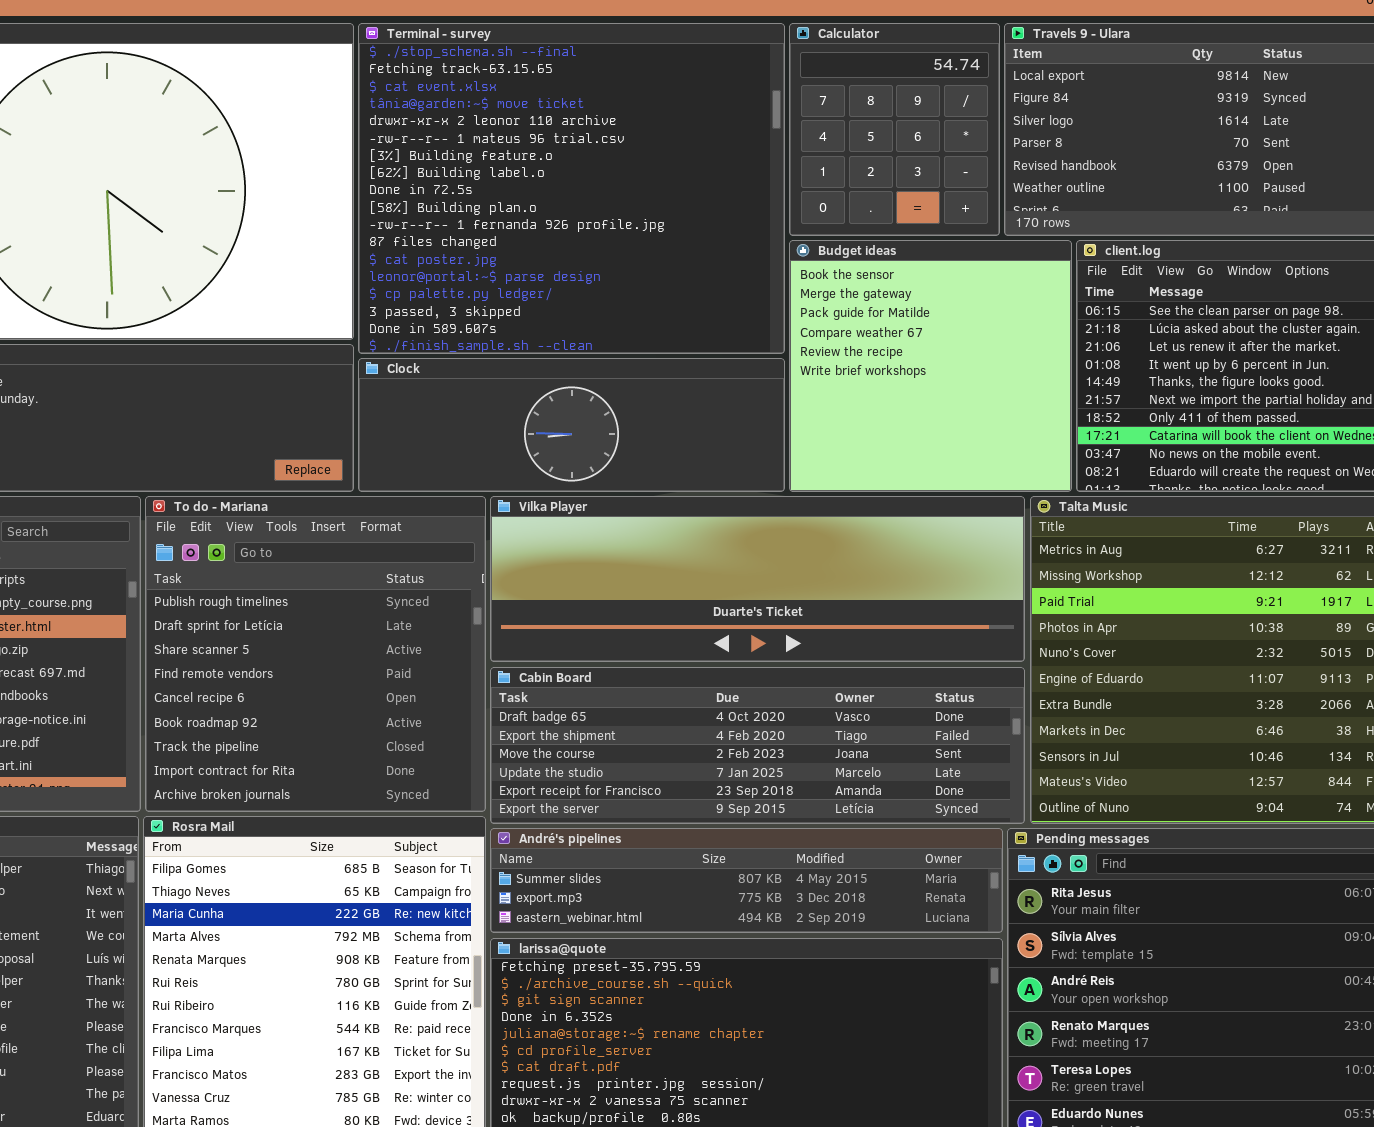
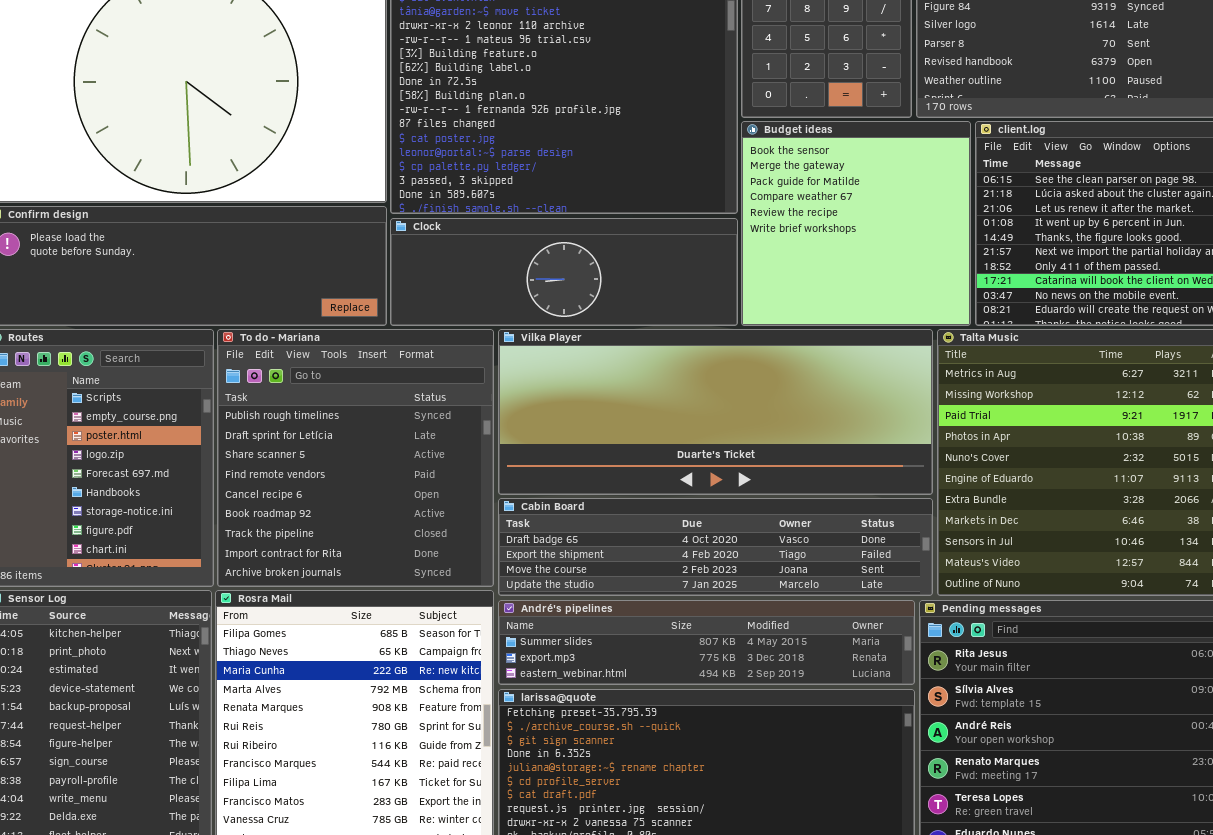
Vilka Player: [490,496,1025,662] -> [498,329,933,495], resized
Cabin Board: [490,667,1025,824] -> [498,498,933,596], resized

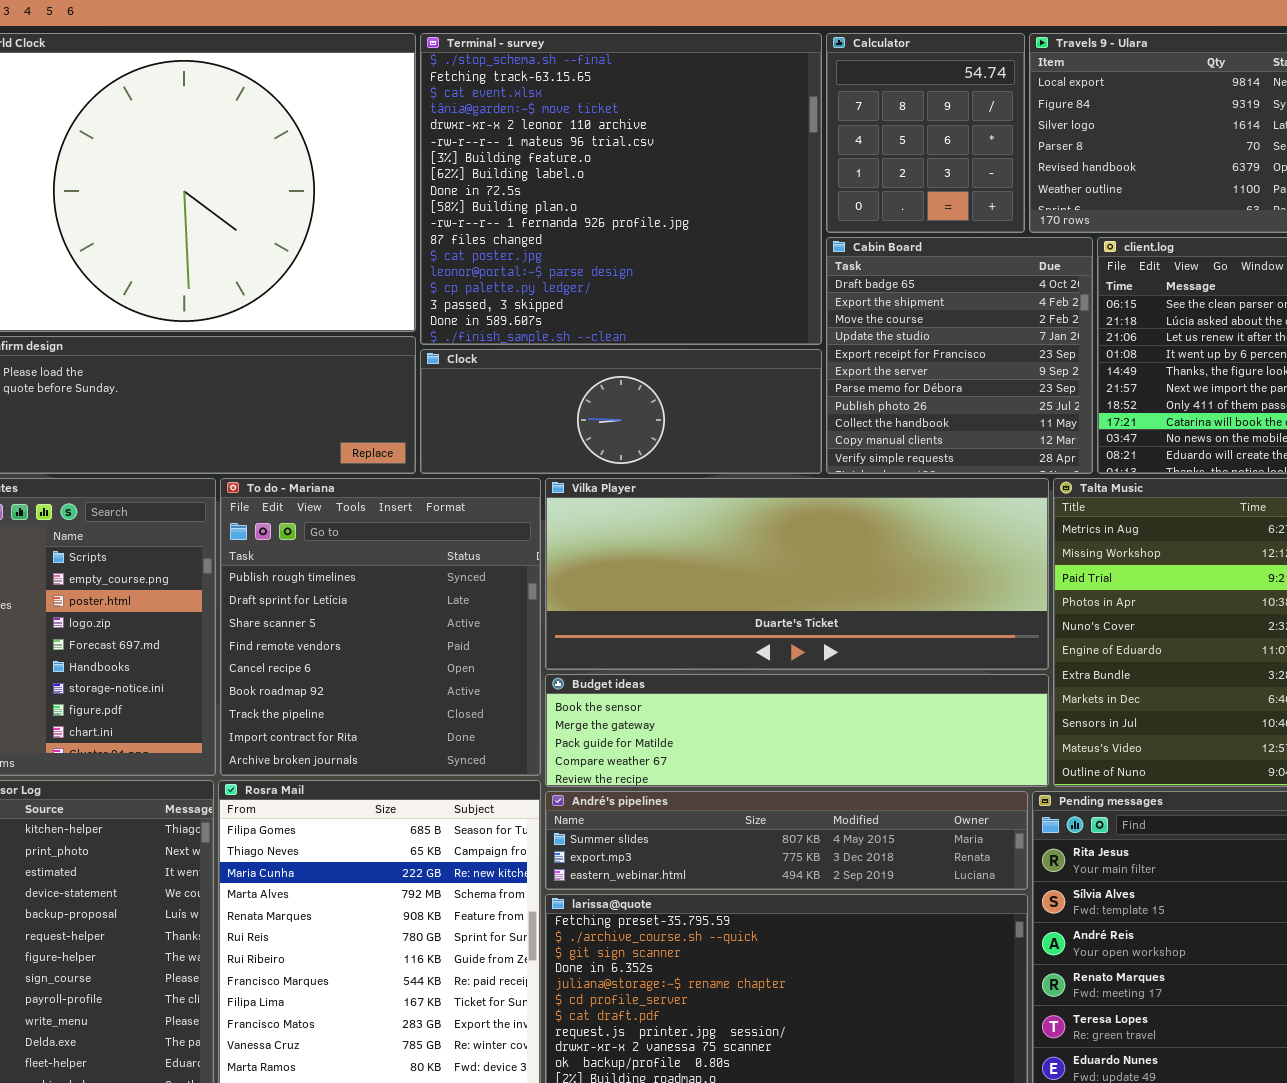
Budget ideas: [741,121,971,326] -> [545,674,1049,787], moved, resized
Cabin Board: [498,498,933,596] -> [826,237,1093,474], moved, resized

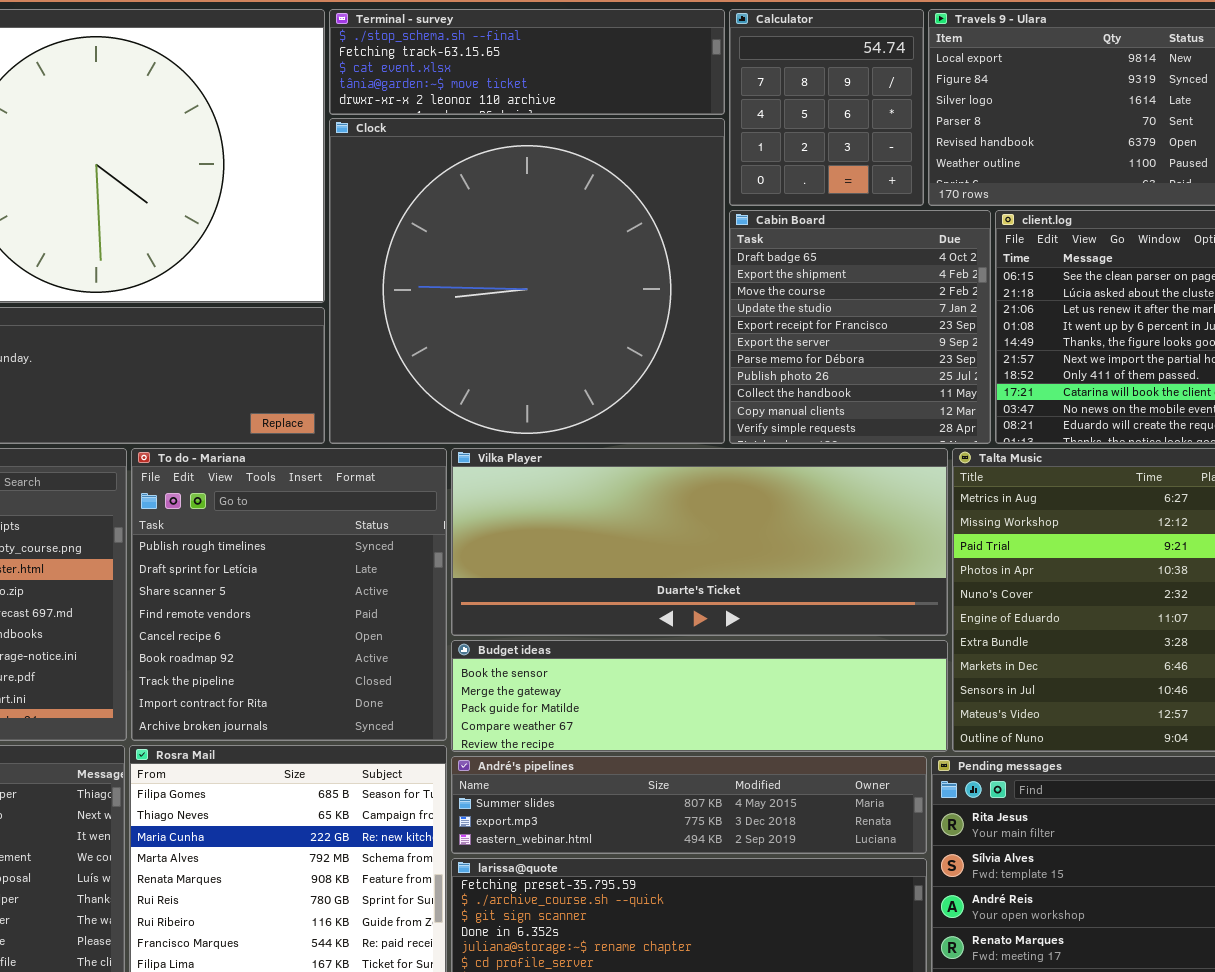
Terminal - survey: [420,33,822,345] -> [329,9,725,115], resized
Clock: [420,349,822,474] -> [329,118,725,444], resized

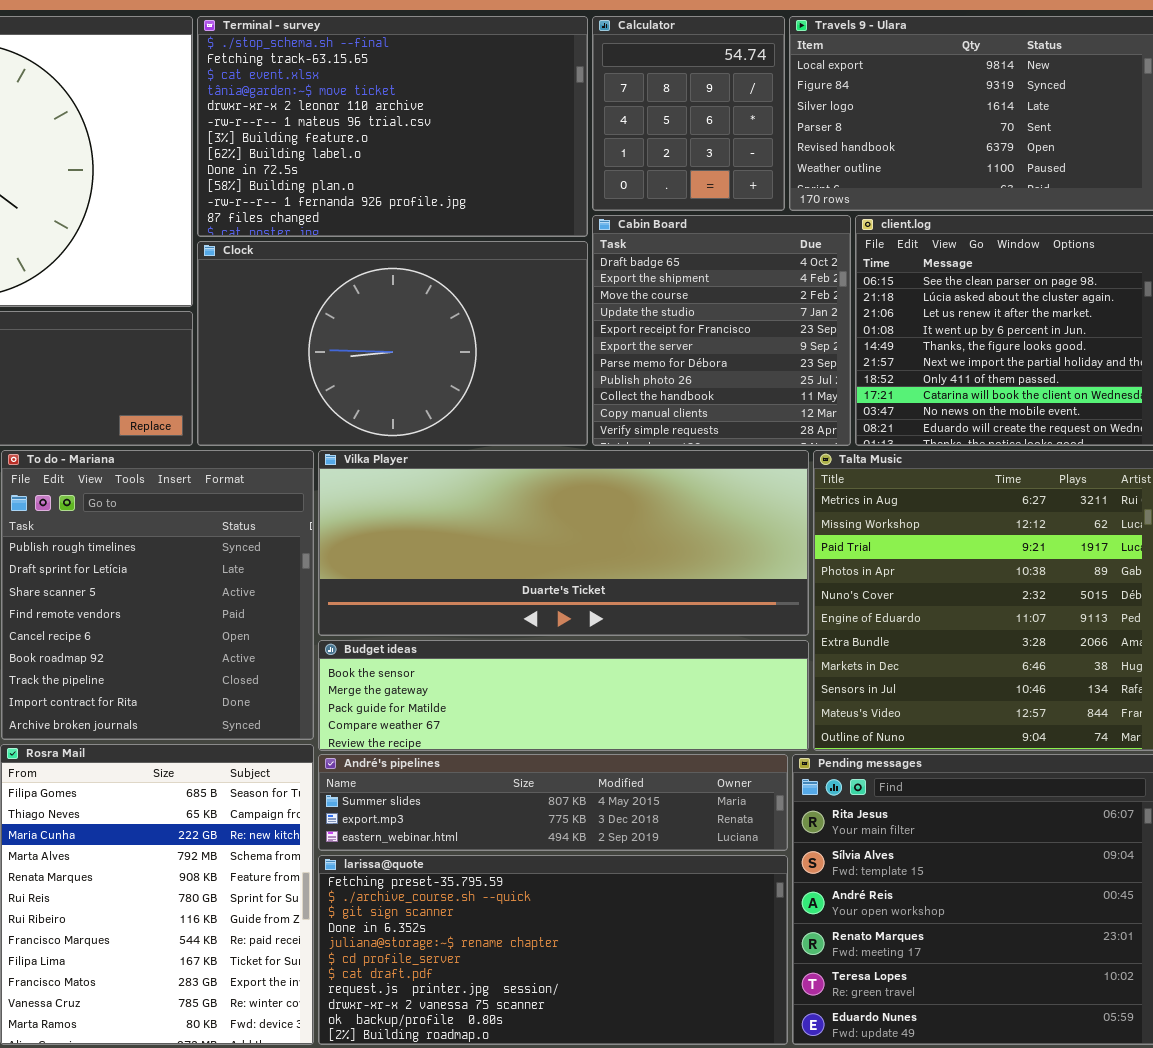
Terminal - survey: [329,9,725,115] -> [197,16,588,237], resized
Clock: [329,118,725,444] -> [197,241,588,446], resized

